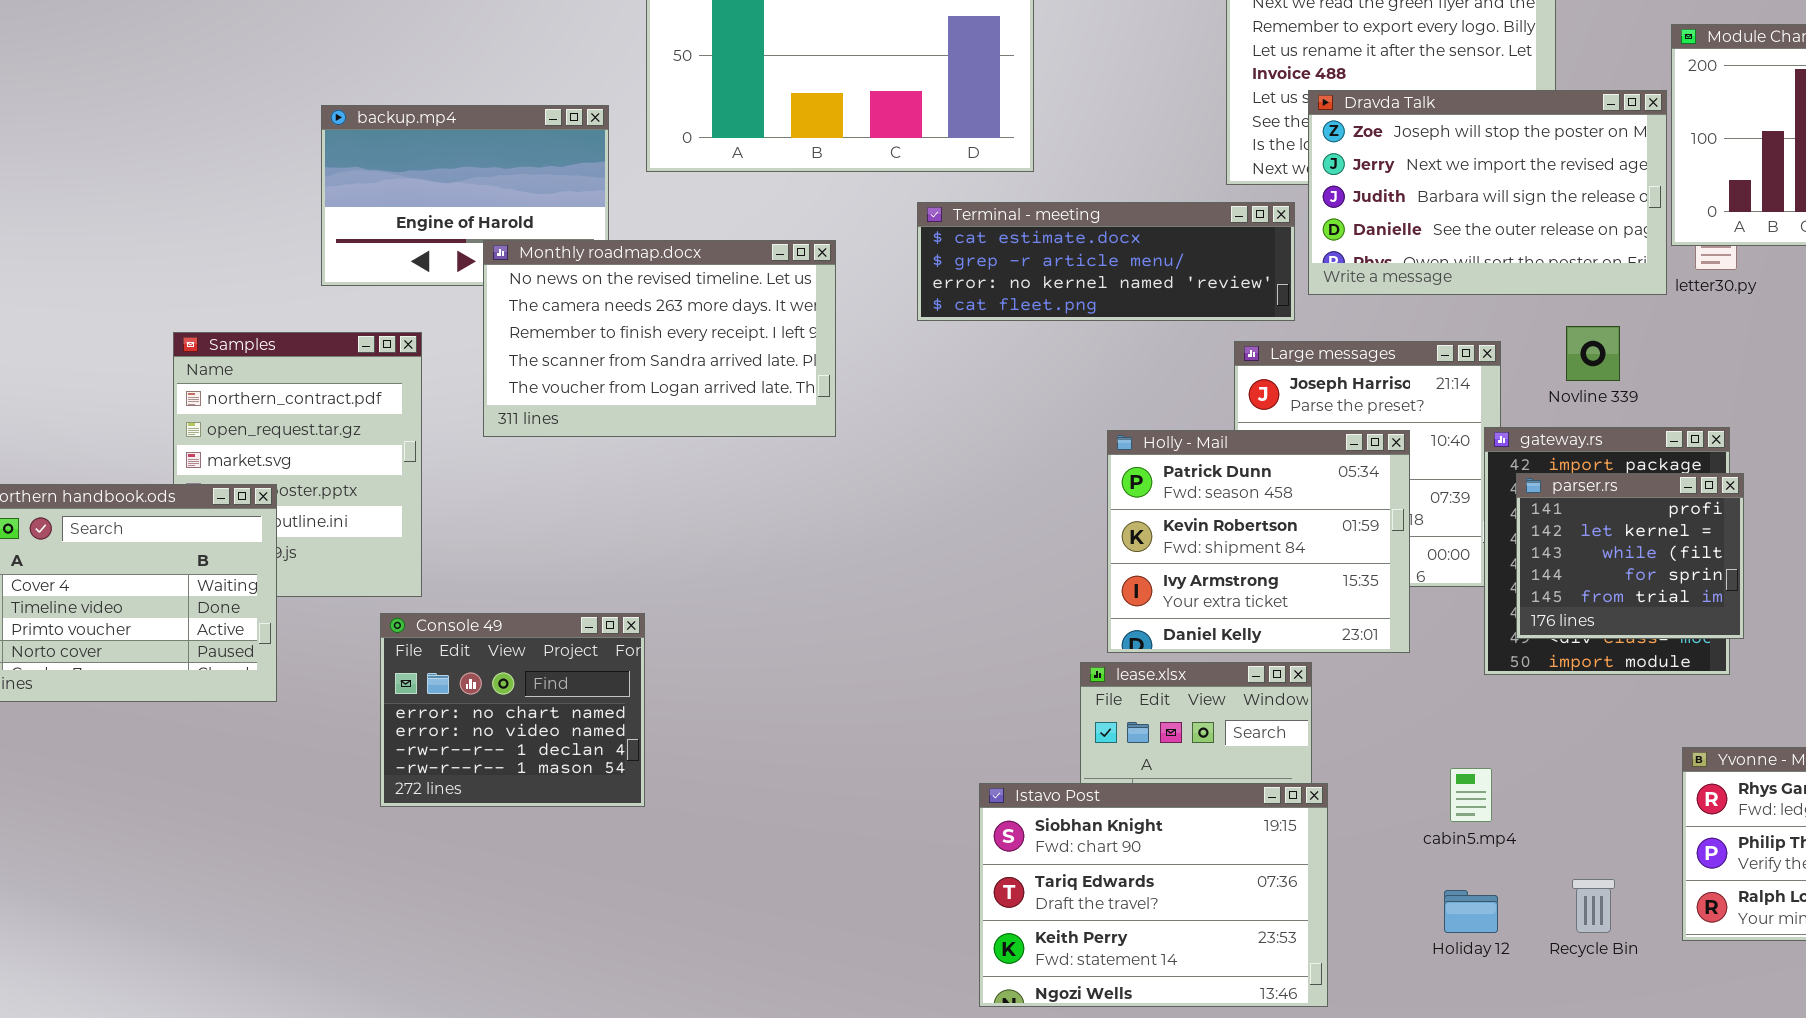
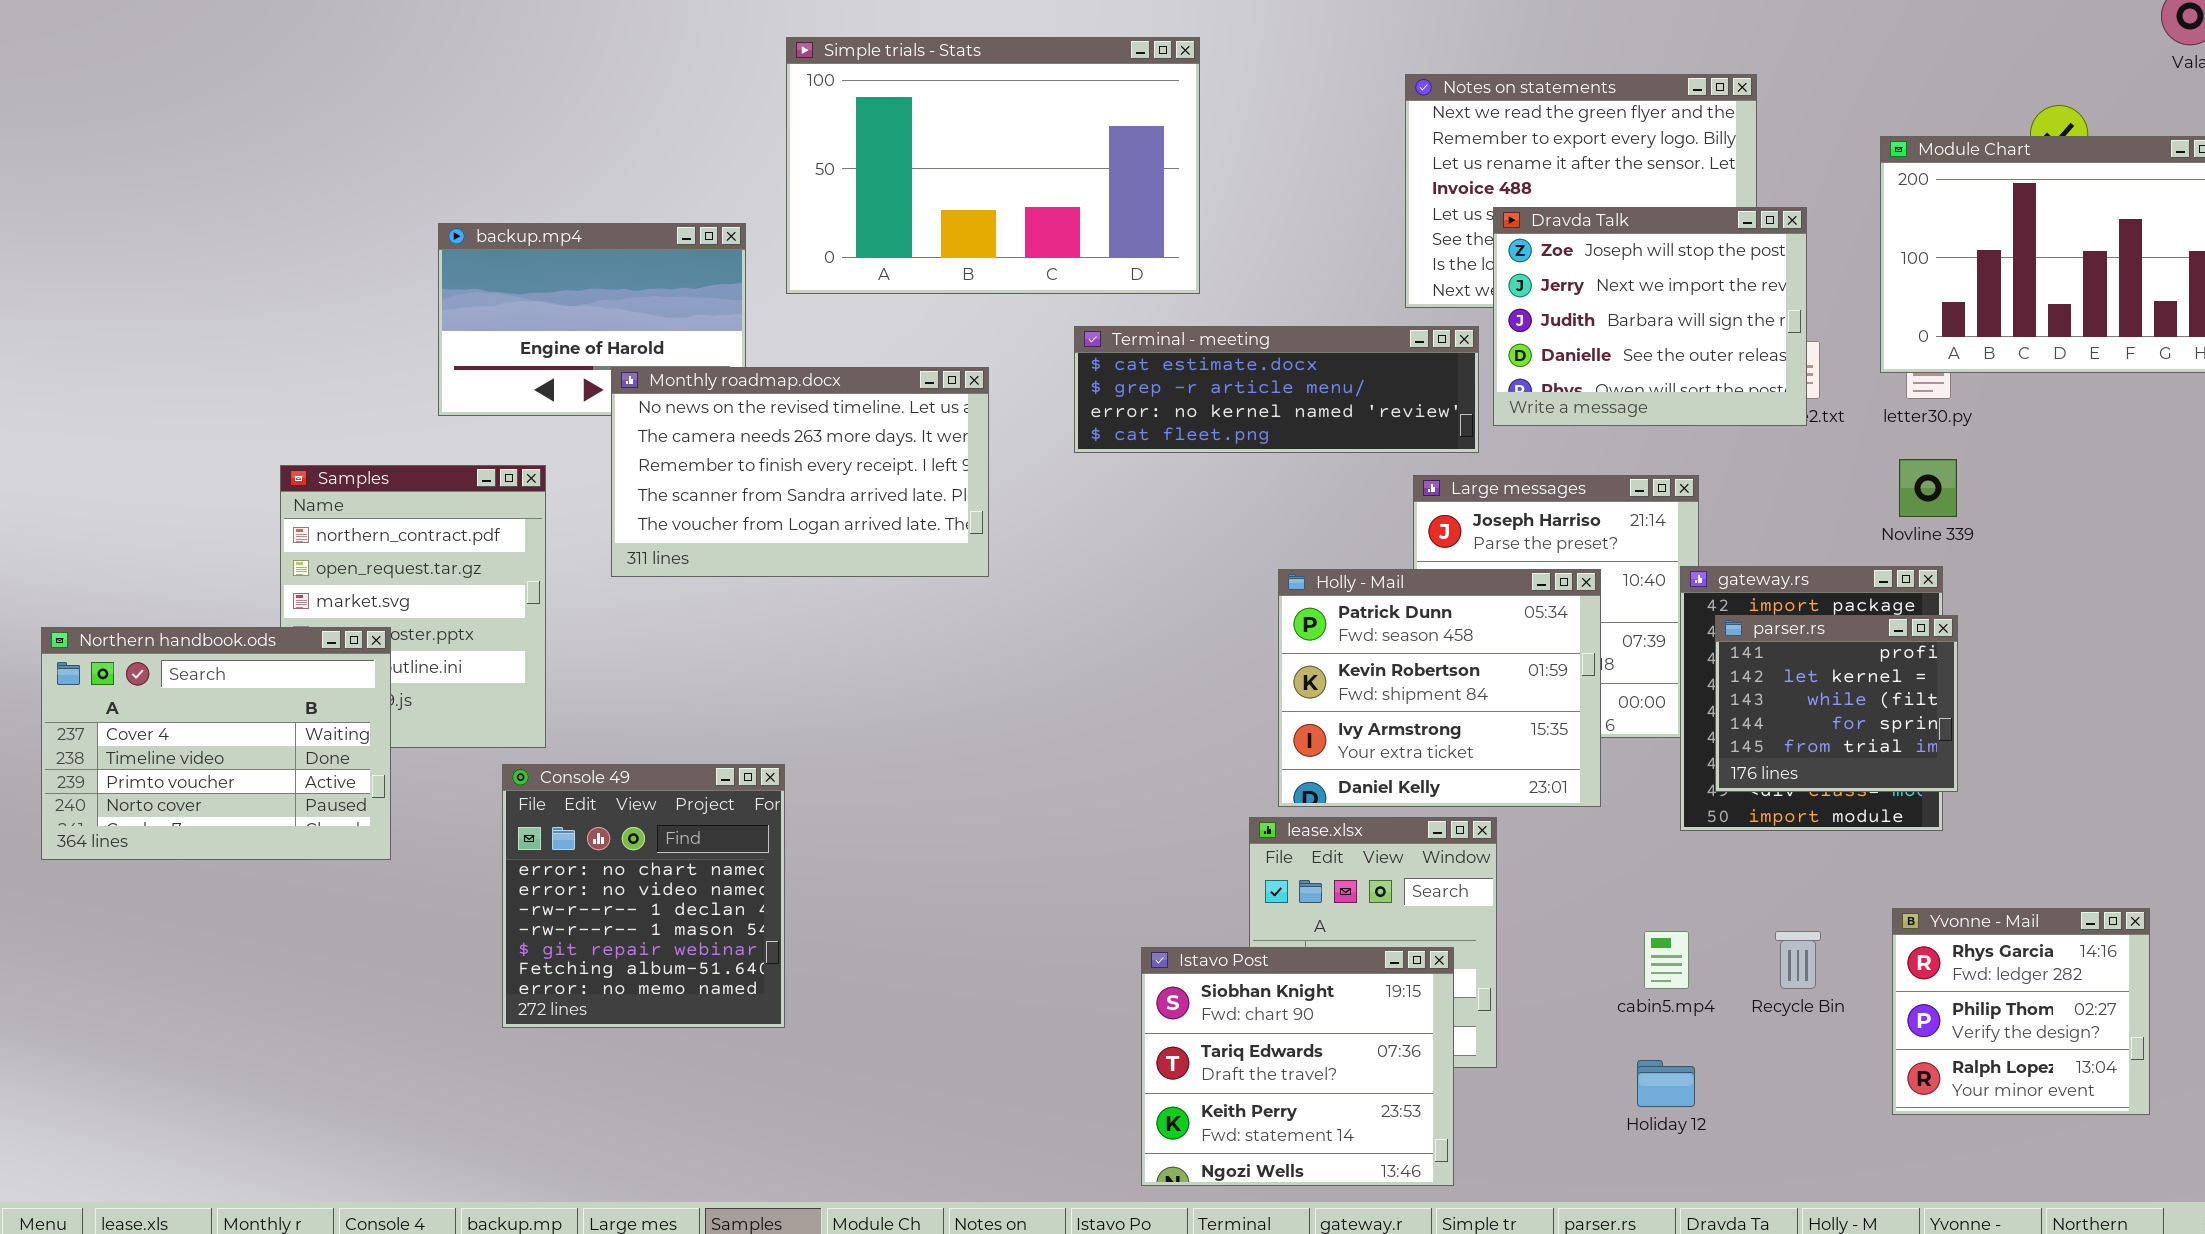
Dravda Talk: [1308,90,1667,295] -> [1493,207,1807,426], resized
Novline 339: [1566,326,1620,381] -> [1899,459,1957,517], moved
Console 49: [380,613,645,807] -> [502,764,785,1028], resized
Istavo Post: [979,783,1328,1007] -> [1141,947,1454,1186], resized
Recycle Bin: [1572,879,1615,933] -> [1775,931,1821,989], moved

